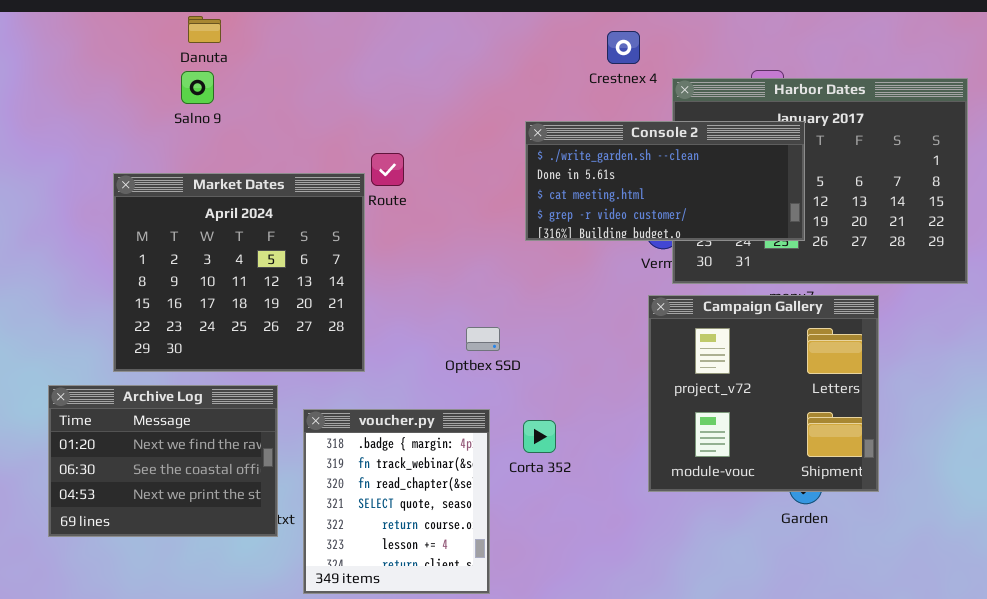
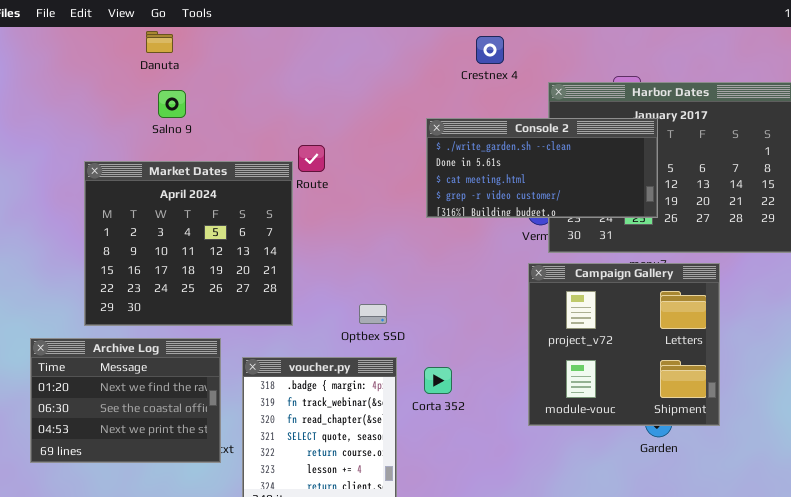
Crestnex 4: [607,31,640,64] -> [476,36,504,64], moved
Salno 9: [181,71,214,104] -> [158,90,186,118], moved
Optbex SSD: [466,327,500,351] -> [359,304,387,324], moved

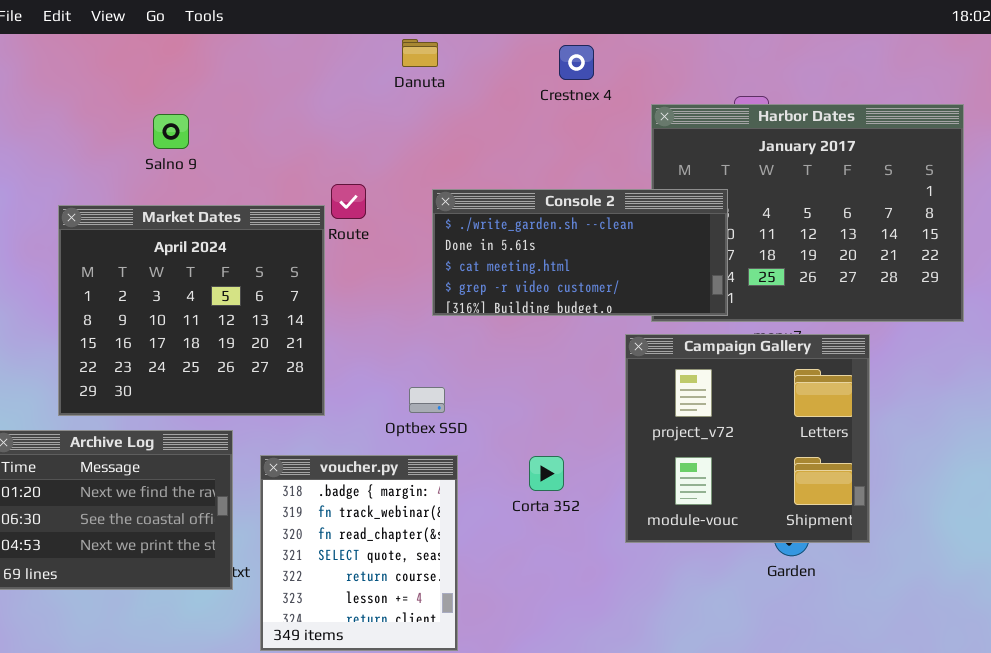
Danuta: [146,31,173,53] -> [402,39,438,67], moved
Console 2: [426,118,658,218] -> [432,189,728,316], moved
Corta 352: [424,367,452,394] -> [529,456,564,491], moved

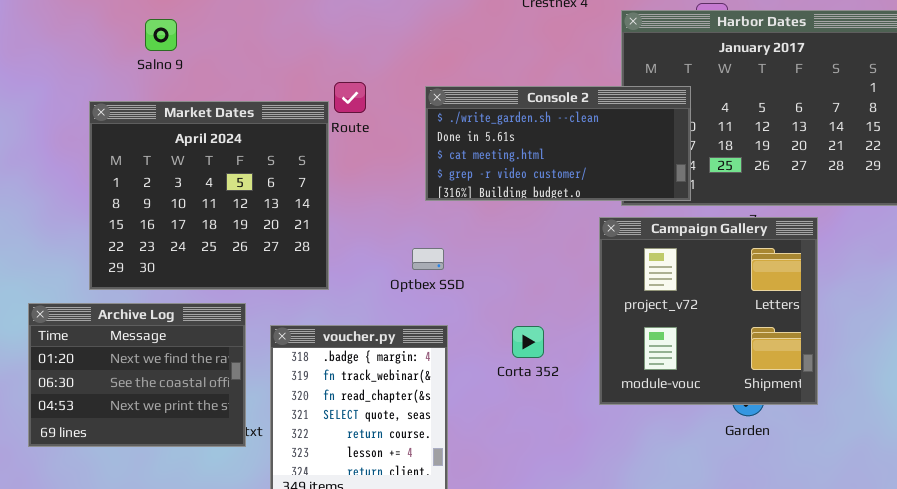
Salno 9: [153,114,189,149] -> [145,19,177,51], moved
Optbex SSD: [409,387,445,413] -> [412,248,444,270], moved

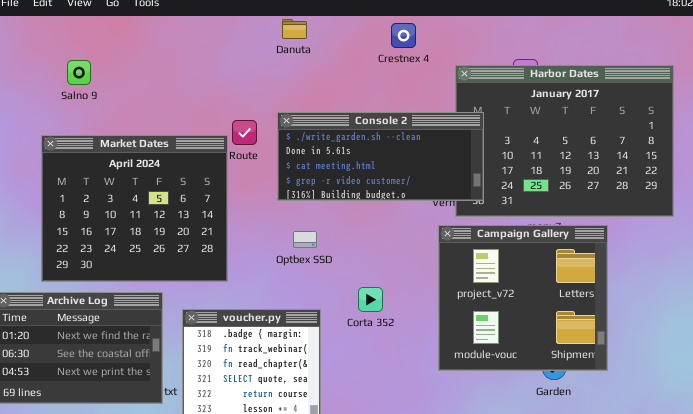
Salno 9: [145,19,177,51] -> [67,60,91,85], moved
Console 2: [425,86,691,201] -> [277,112,484,201], moved
Optbex SSD: [412,248,444,270] -> [293,231,317,248], moved
Corta 352: [512,326,544,358] -> [358,287,383,312], moved

